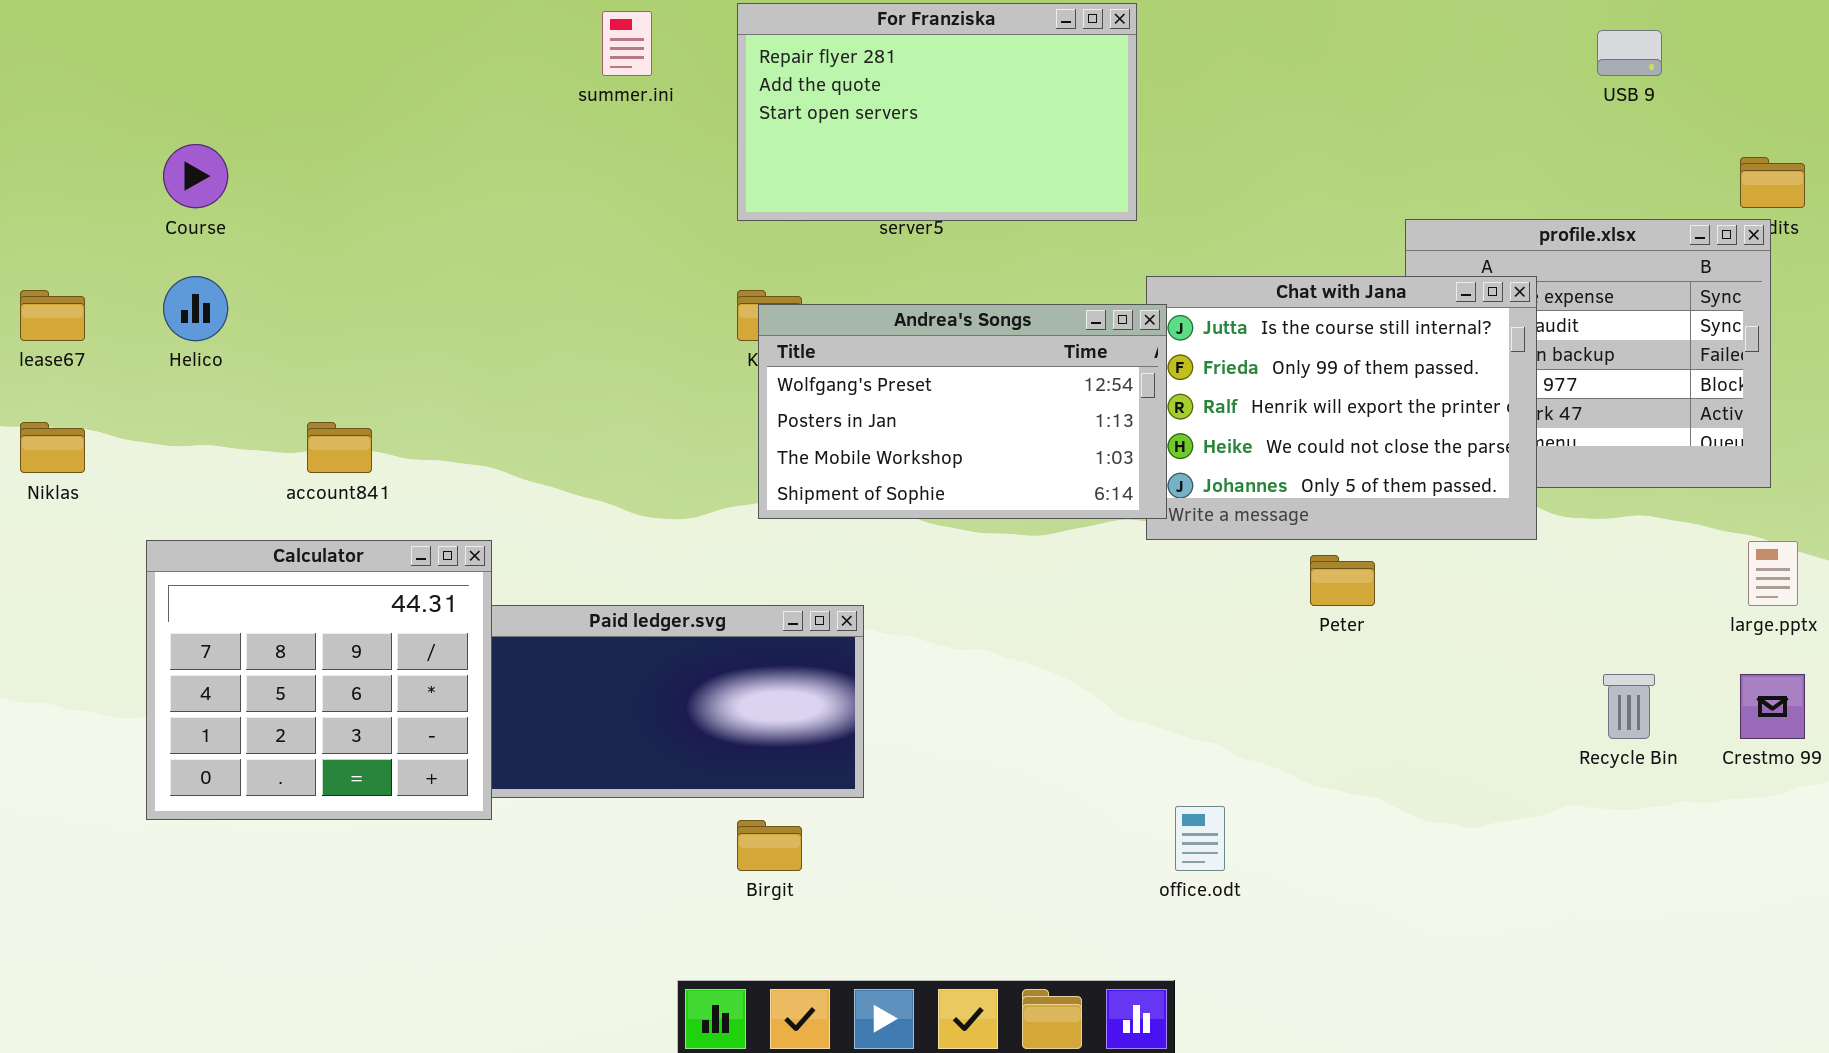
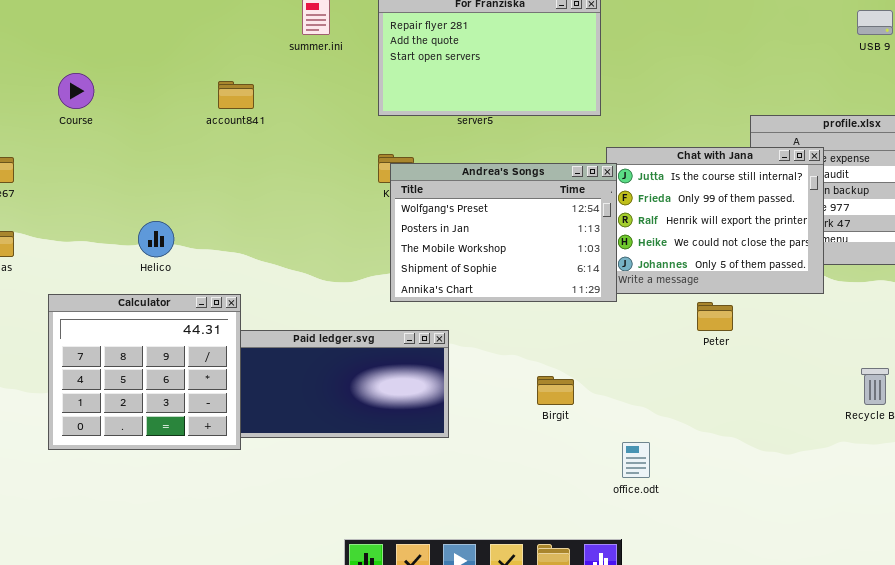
Helico: [163,276,228,341] -> [138,221,174,257], moved
Andrea's Songs: [758,304,1167,519] -> [390,163,617,302], resized
account841: [307,422,372,473] -> [218,81,254,109], moved
Birgit: [737,820,802,871] -> [537,376,574,405], moved

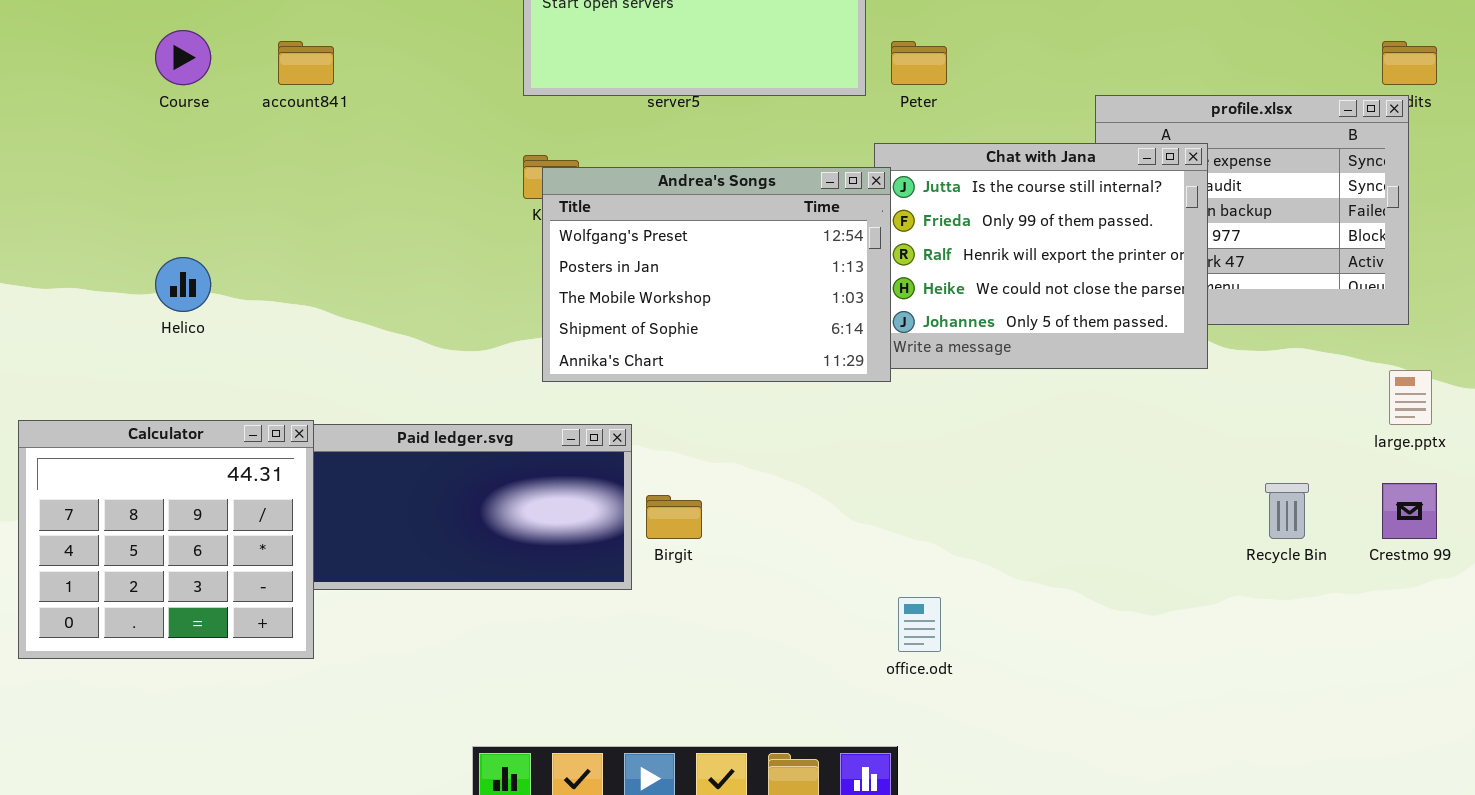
Course: [58,73,94,109] -> [155,30,211,85], moved
Calculator: [48,294,241,450] -> [18,420,314,659], moved
Peter: [697,302,733,331] -> [891,41,947,85], moved
Birgit: [537,376,574,405] -> [646,495,702,539], moved

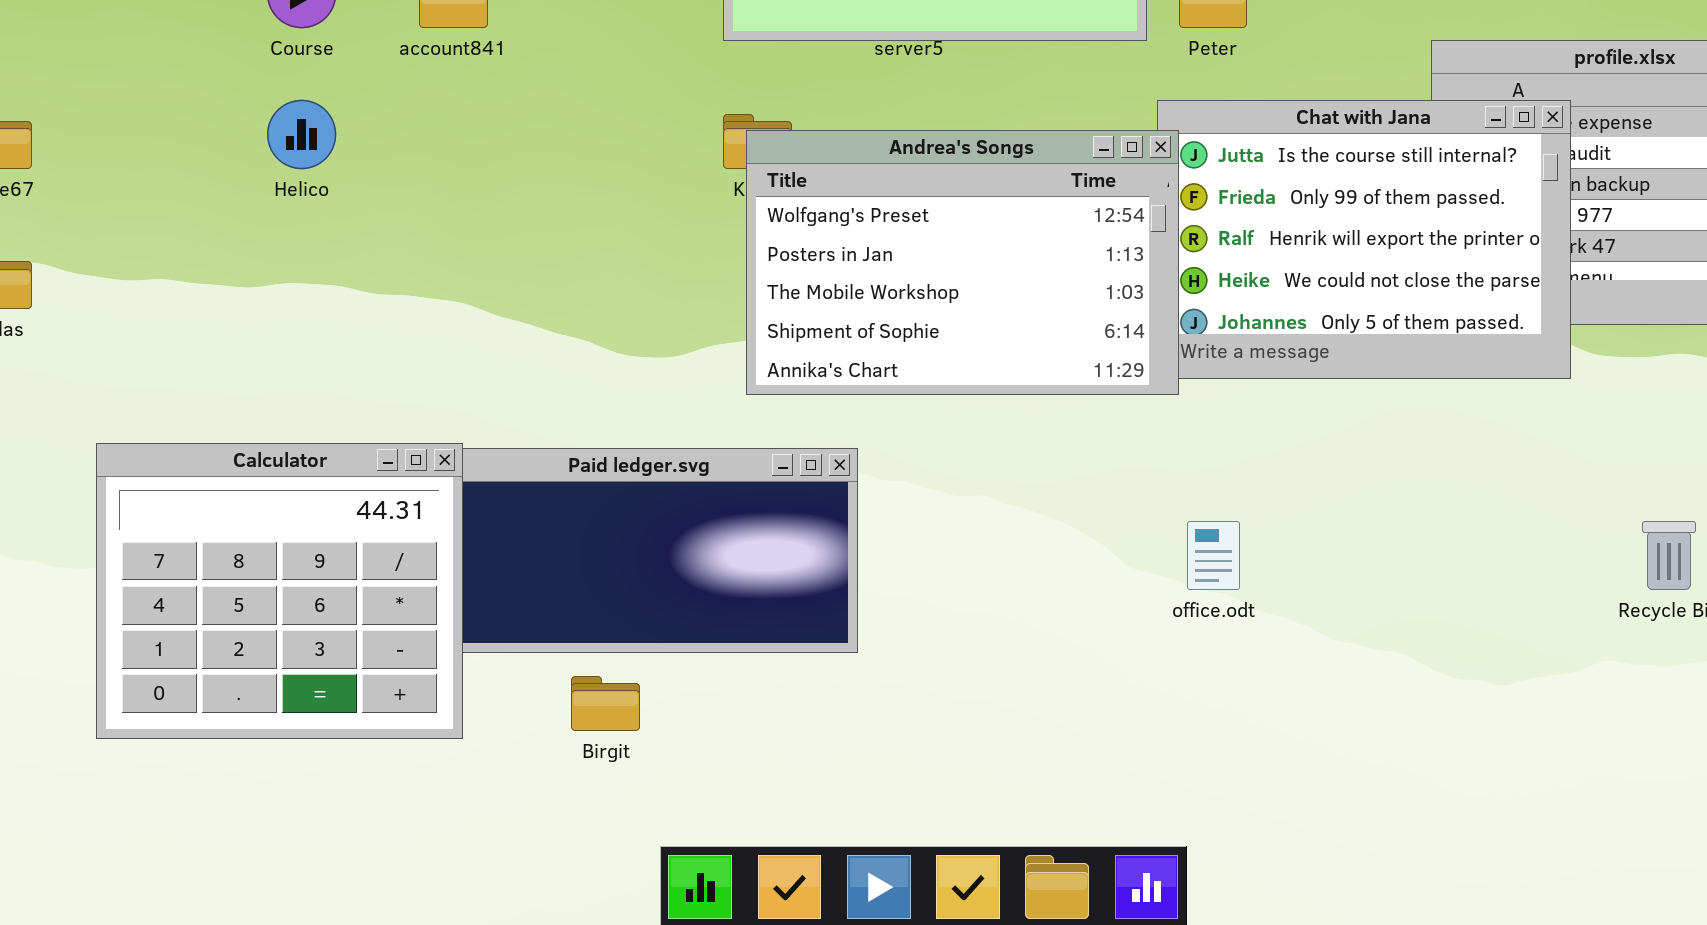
Helico: [155,257,211,312] -> [267,100,336,169], moved
Birgit: [646,495,702,539] -> [571,676,640,731], moved
office.odt: [898,597,941,652] -> [1187,521,1240,590], moved

